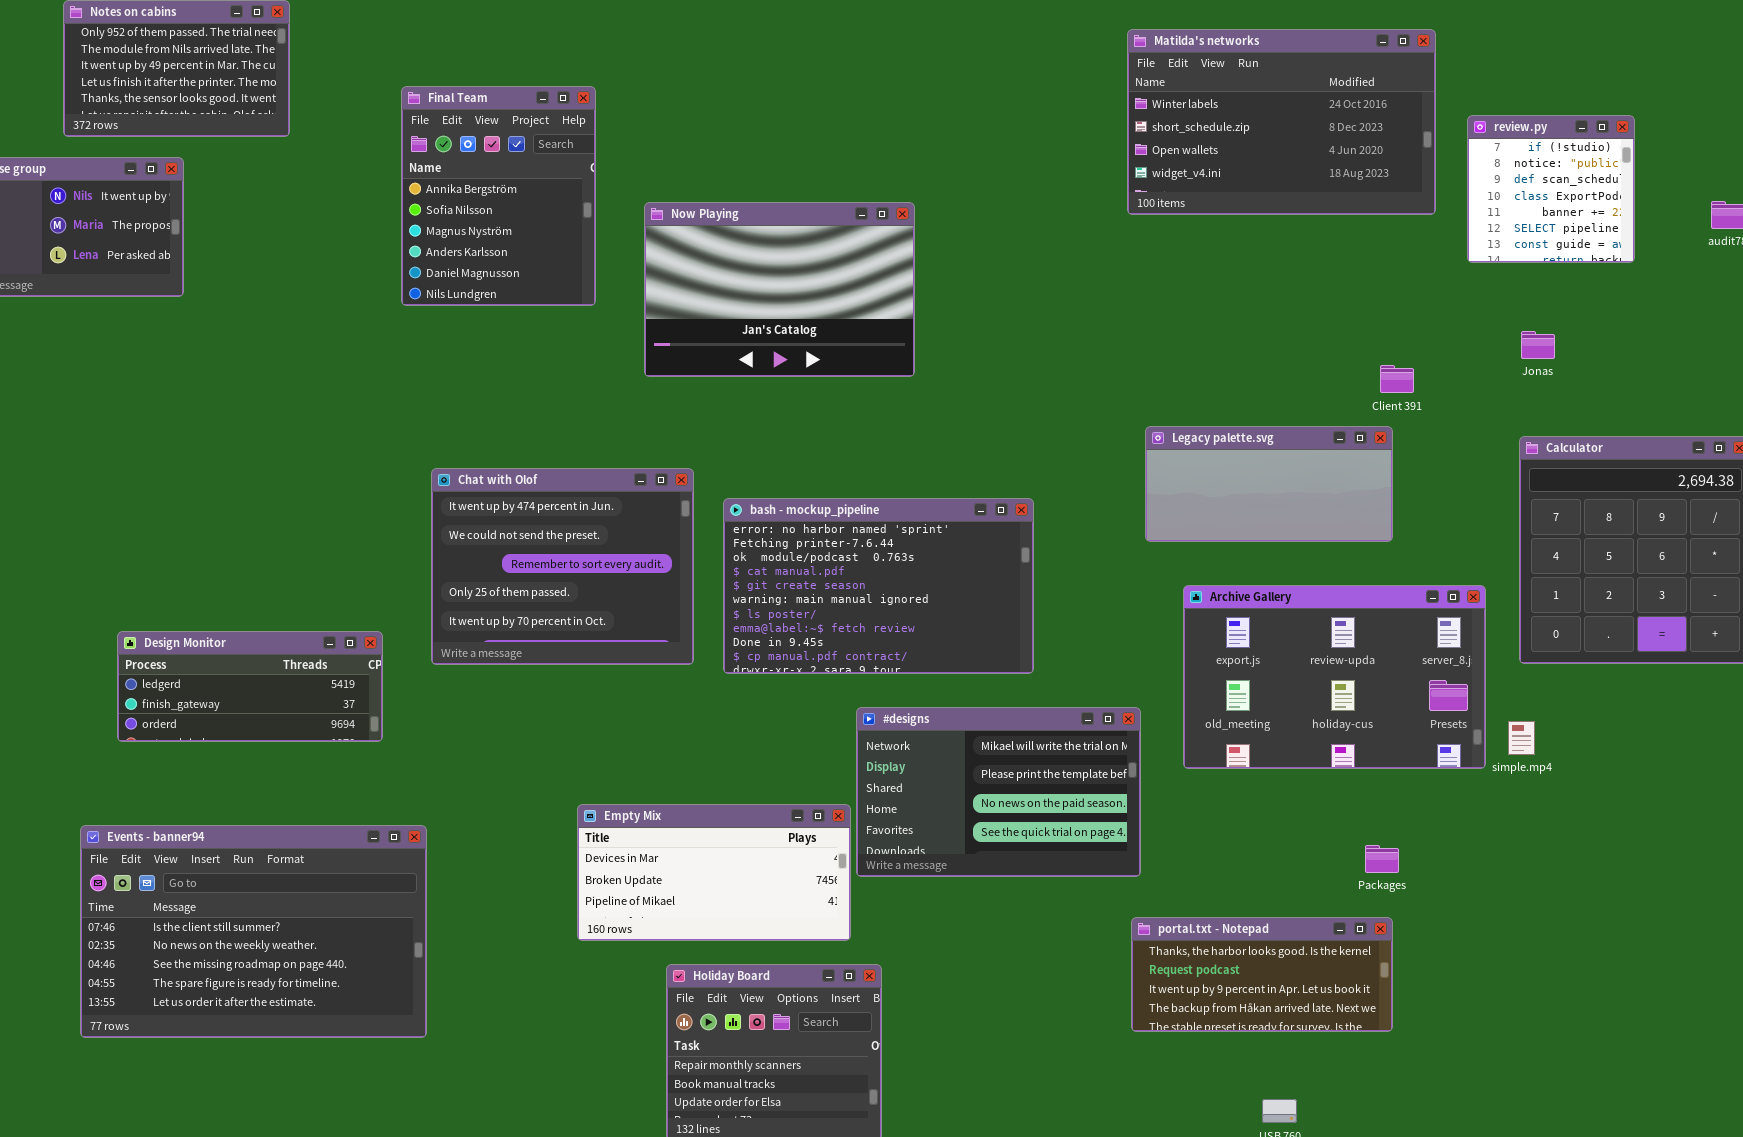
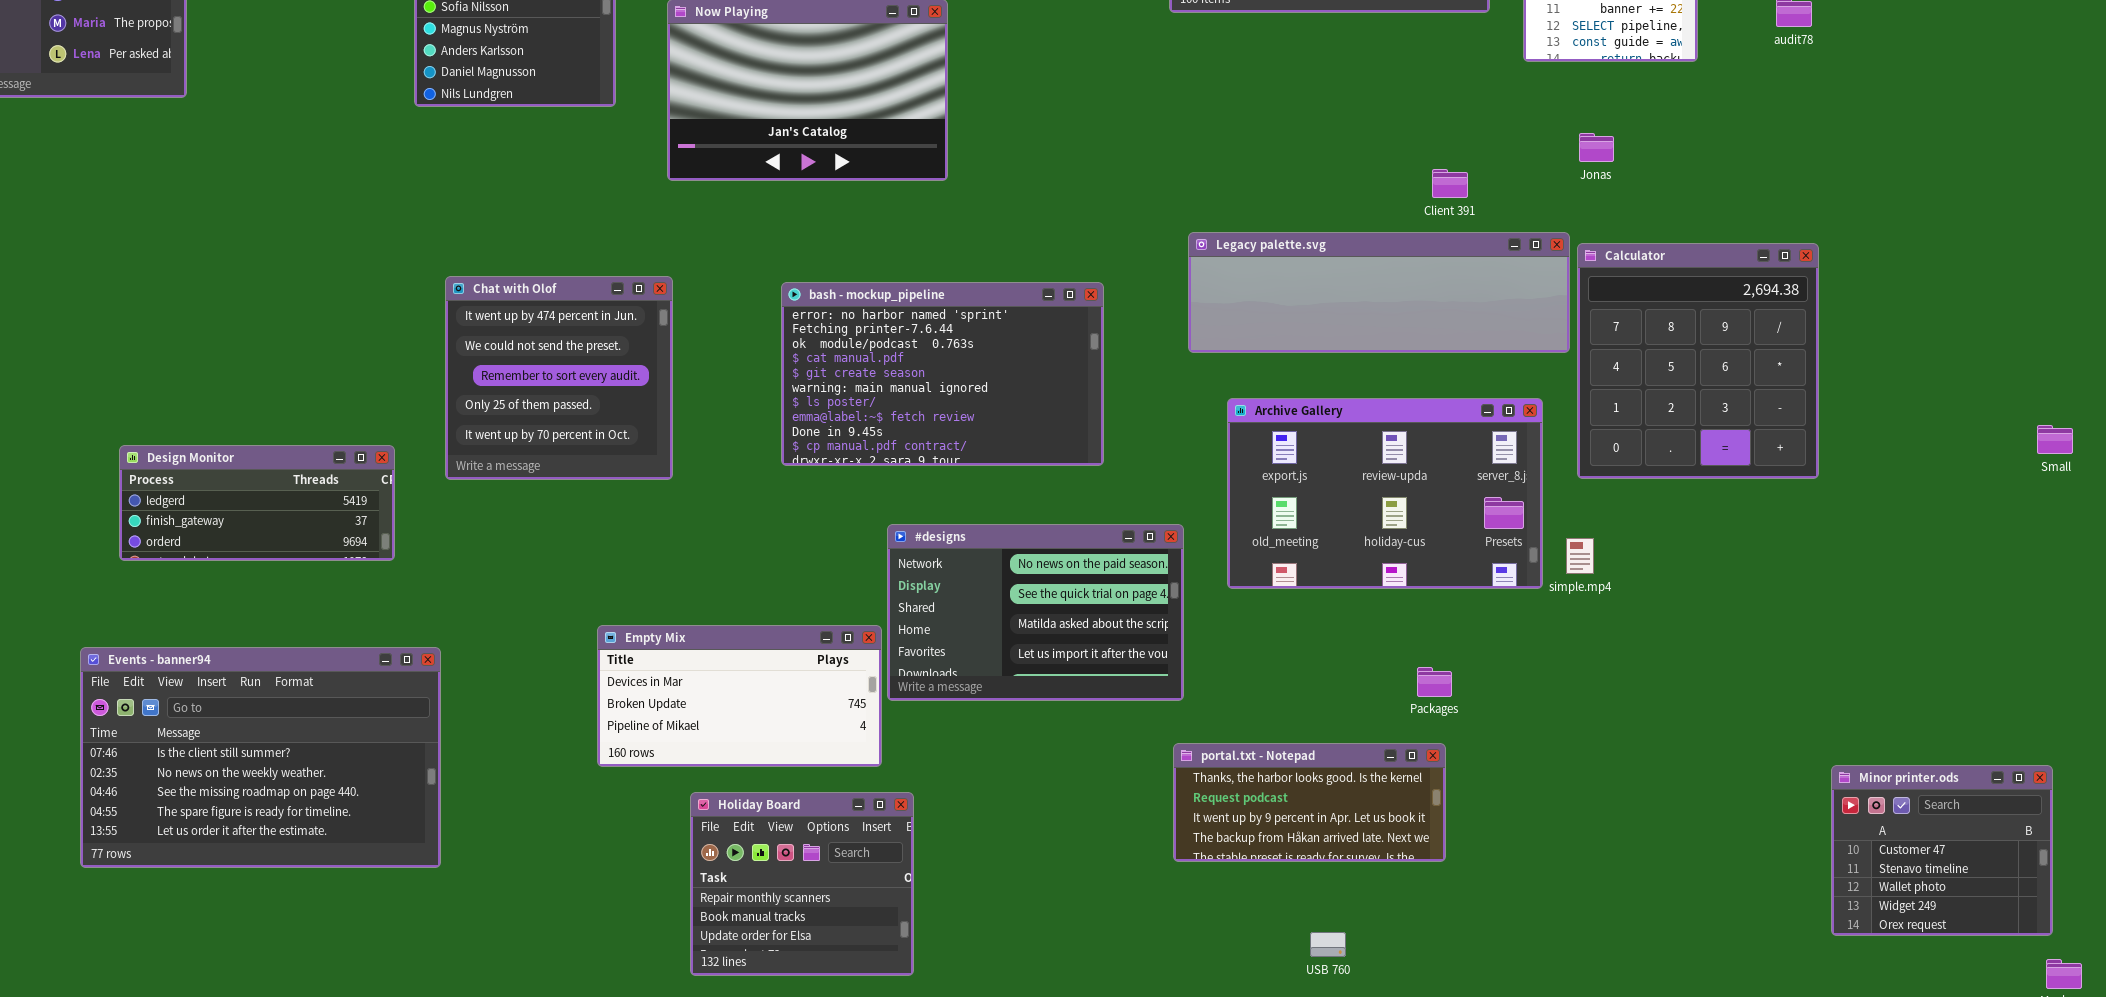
Legacy palette.svg: [1145,426,1393,542] -> [1188,232,1570,353], resized
Chat with Olof: [431,468,694,665] -> [445,276,673,480], resized
bash - mockup_pipeline: [723,498,1034,674] -> [781,282,1104,466], moved
#designs: [856,707,1141,877] -> [887,524,1184,701], scrolled down 2 rows

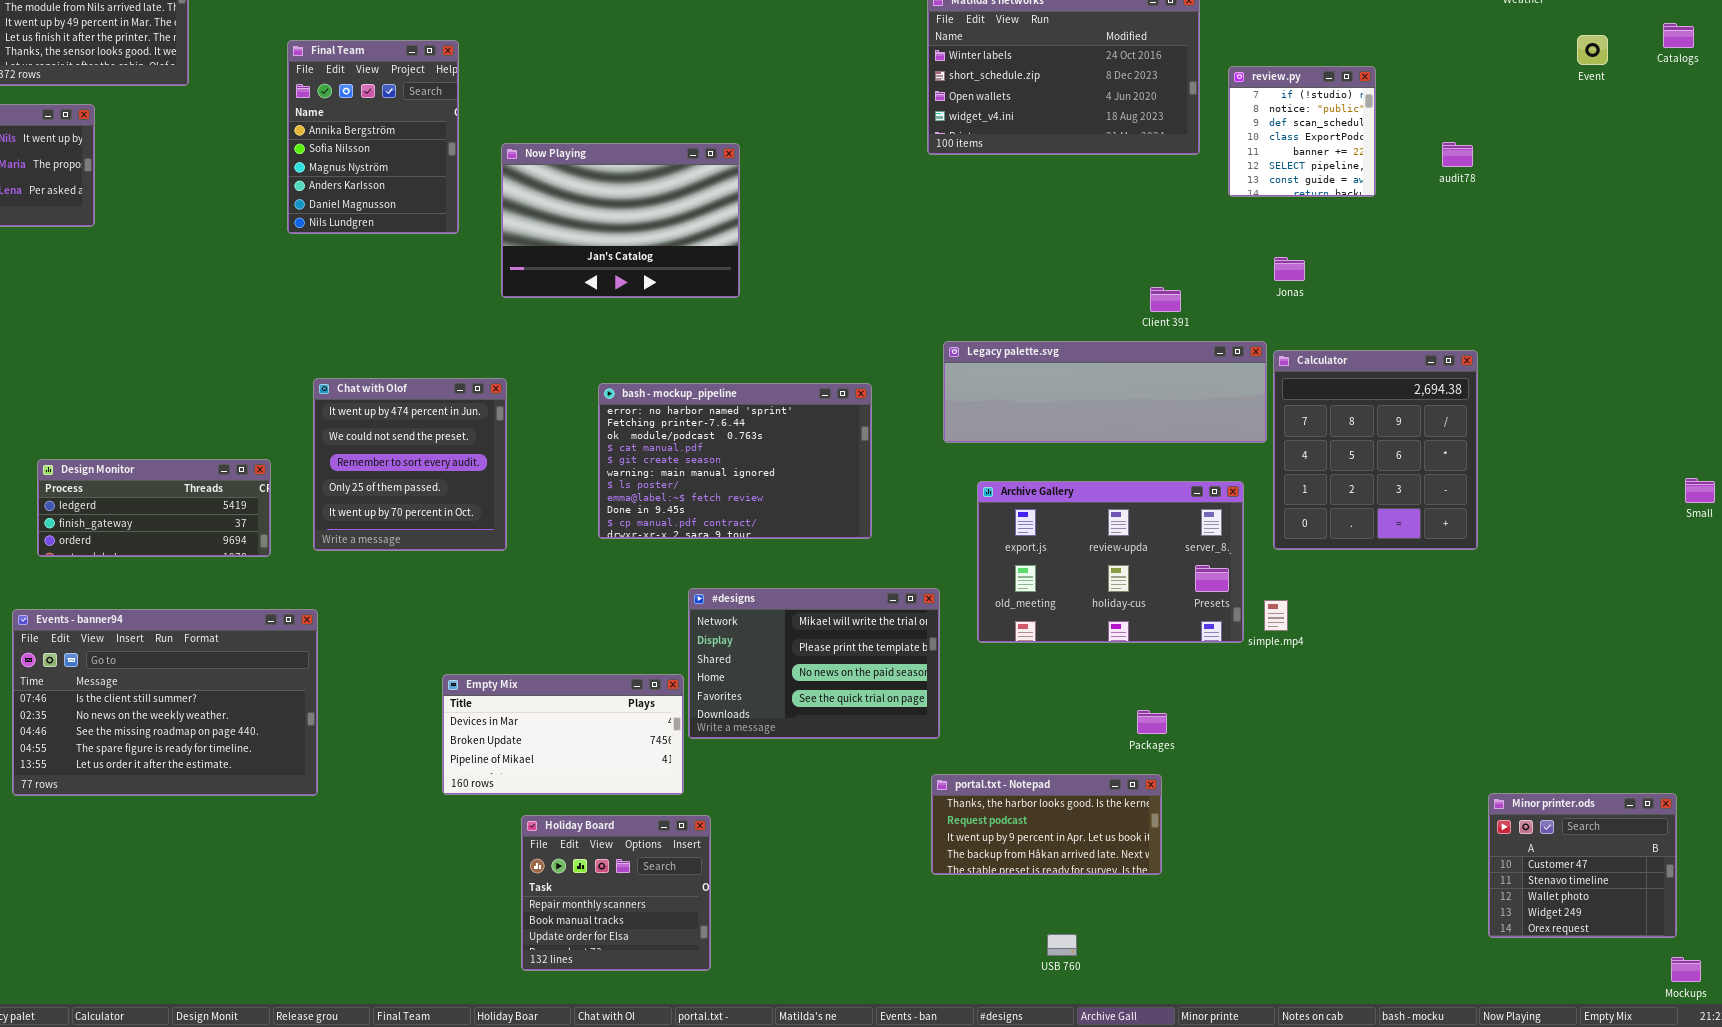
Small: [2037,425,2073,454] -> [1685,478,1715,503], moved
Design Monitor: [119,445,395,561] -> [37,459,271,557], moved
#designs: [887,524,1184,701] -> [688,588,940,739], scrolled up 2 rows
Events - banner94: [80,647,441,868] -> [12,609,318,796], moved

